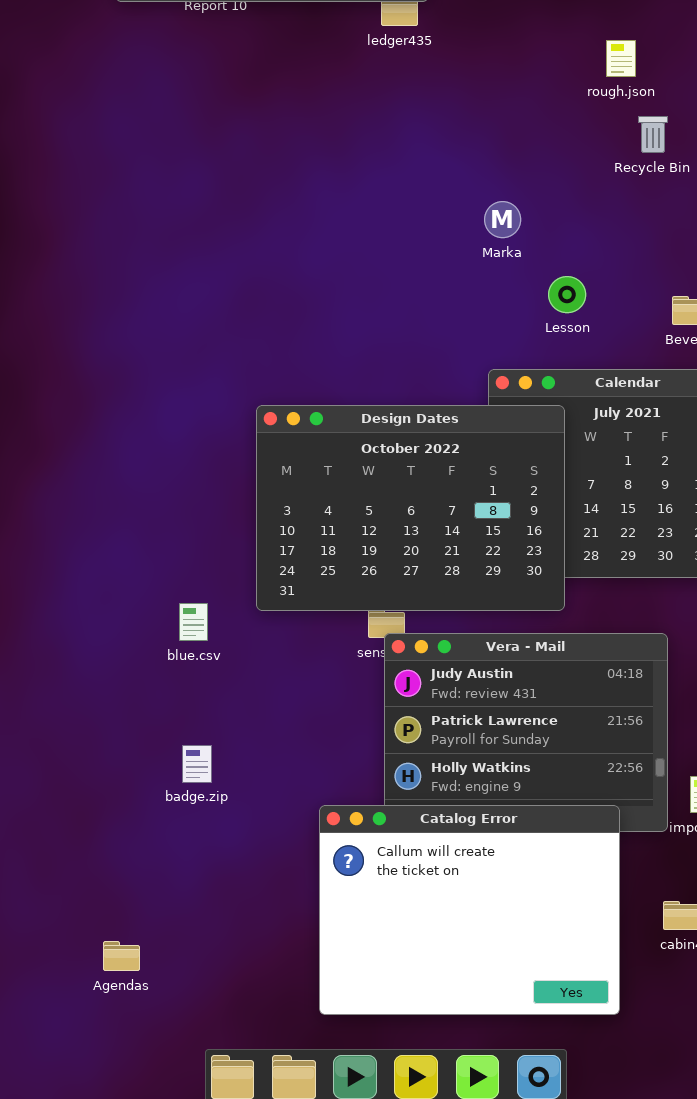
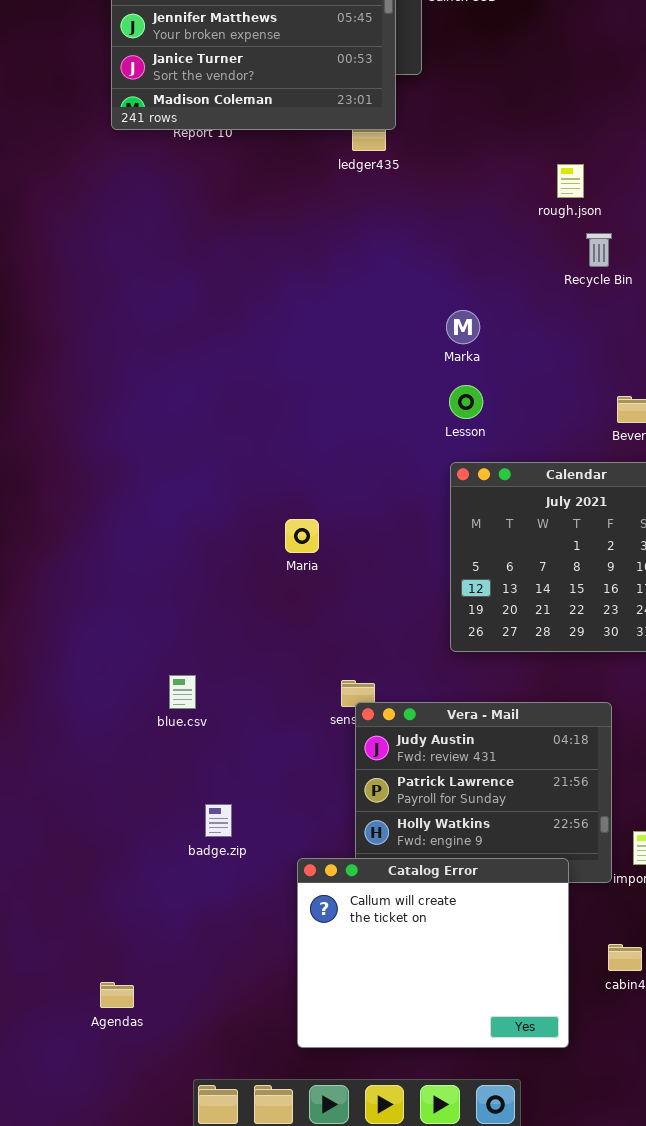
Lesson: [548,276,586,313] -> [449,385,483,419], moved
Design Dates: [256,405,565,611] -> none, closed
badge.zip: [182,745,212,783] -> [205,804,232,837], moved

